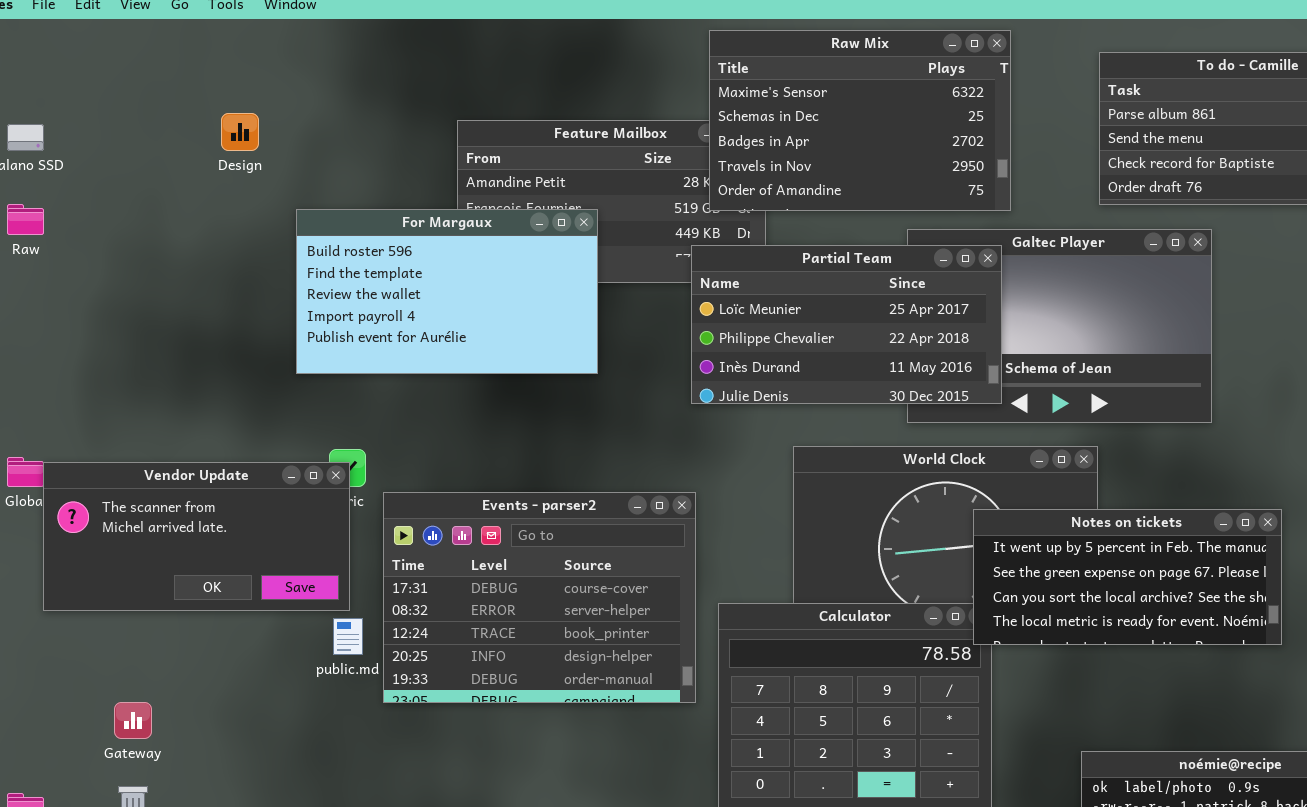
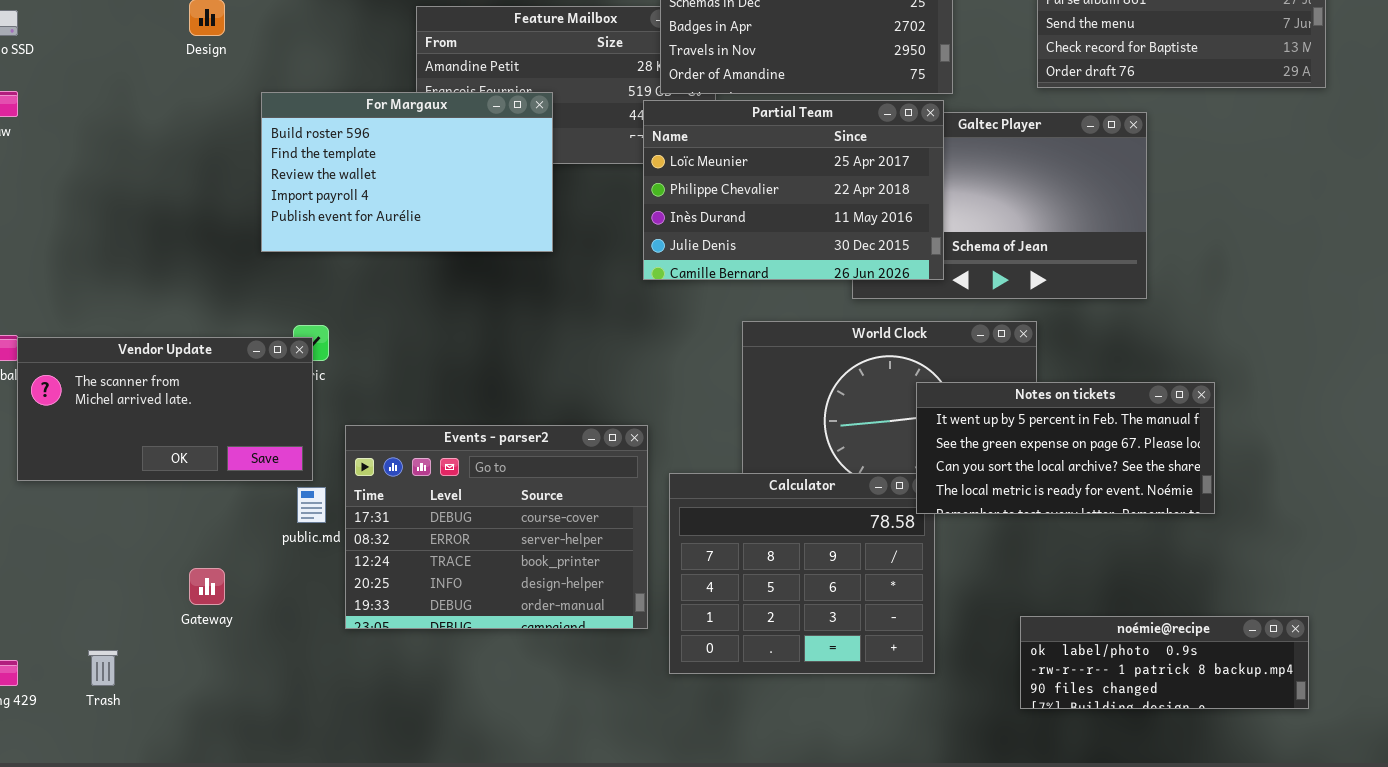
Partial Team: [691,245,1002,404] -> [643,100,944,280], resized
Events - parser2: [383,492,696,703] -> [345,425,648,629], moved
Gateway: [114,702,152,739] -> [189,568,225,605], moved

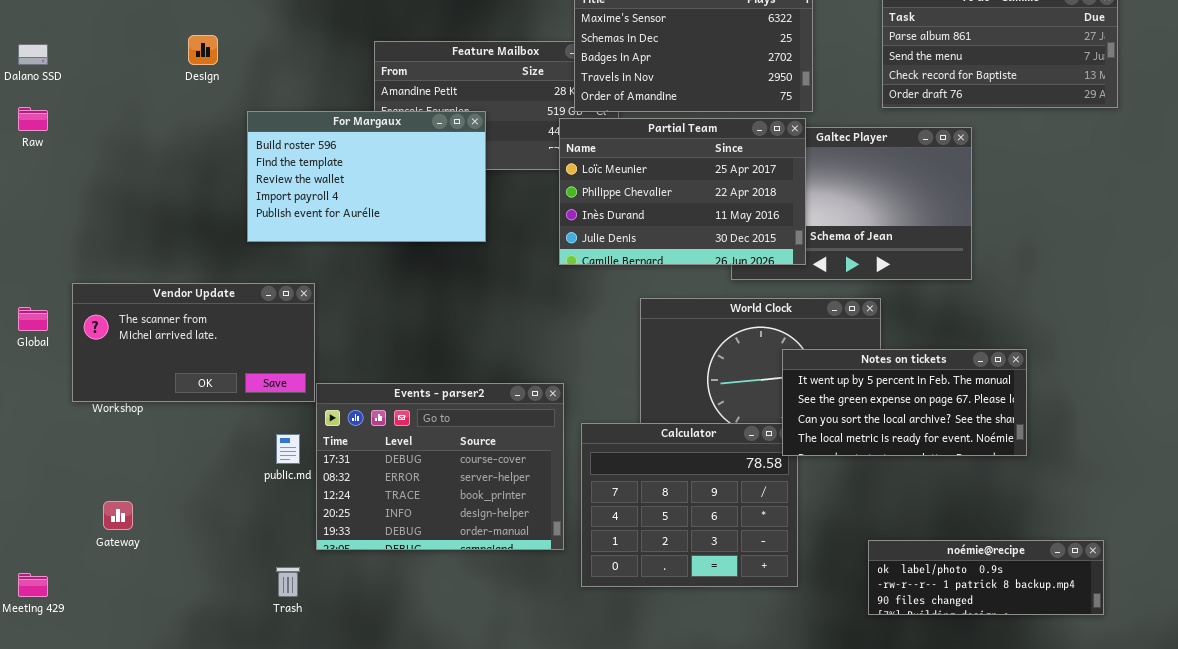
Vendor Update: [17,337,313,481] -> [72,283,315,402], moved
Gateway: [189,568,225,605] -> [103,501,133,530], moved
Trash: [88,650,118,686] -> [276,567,300,597], moved

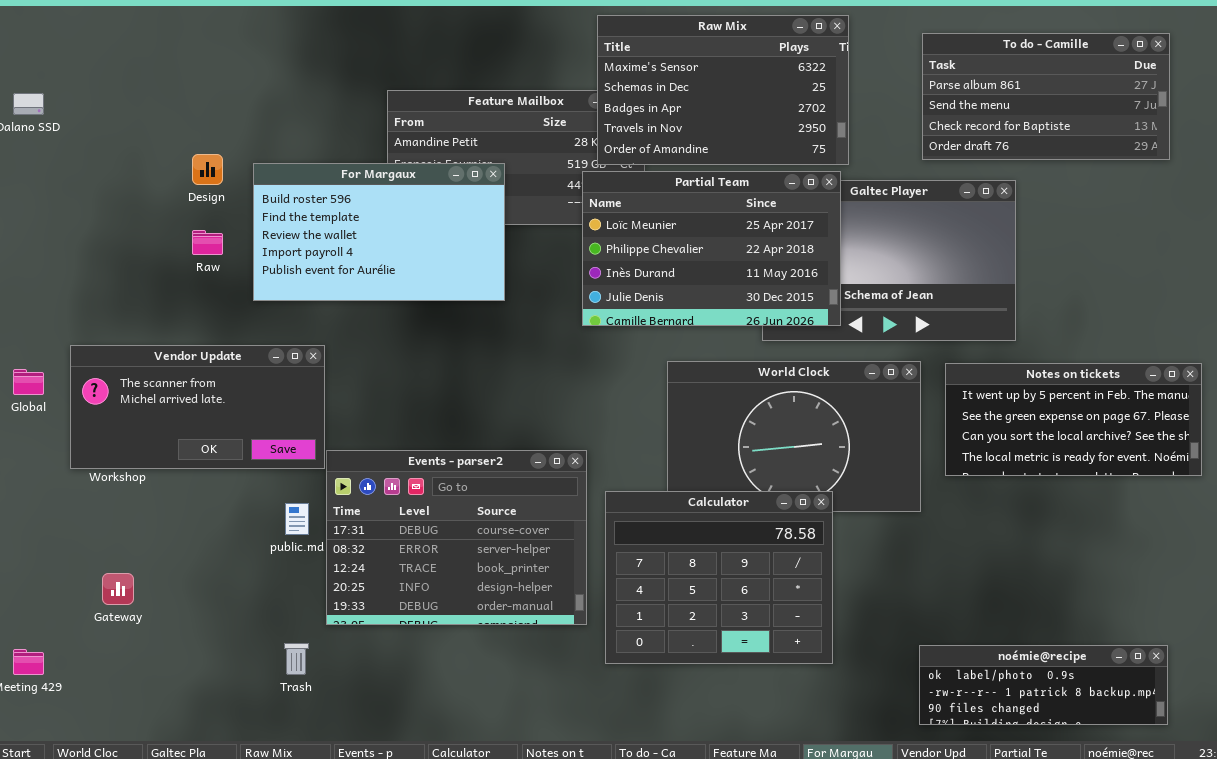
Design: [188,35,218,65] -> [192,154,223,185], moved
Raw: [18,107,48,131] -> [192,230,223,255], moved
Notes on tickets: [782,349,1027,456] -> [945,363,1202,476], moved
noémie@recipe: [868,540,1104,615] -> [919,645,1168,725], moved

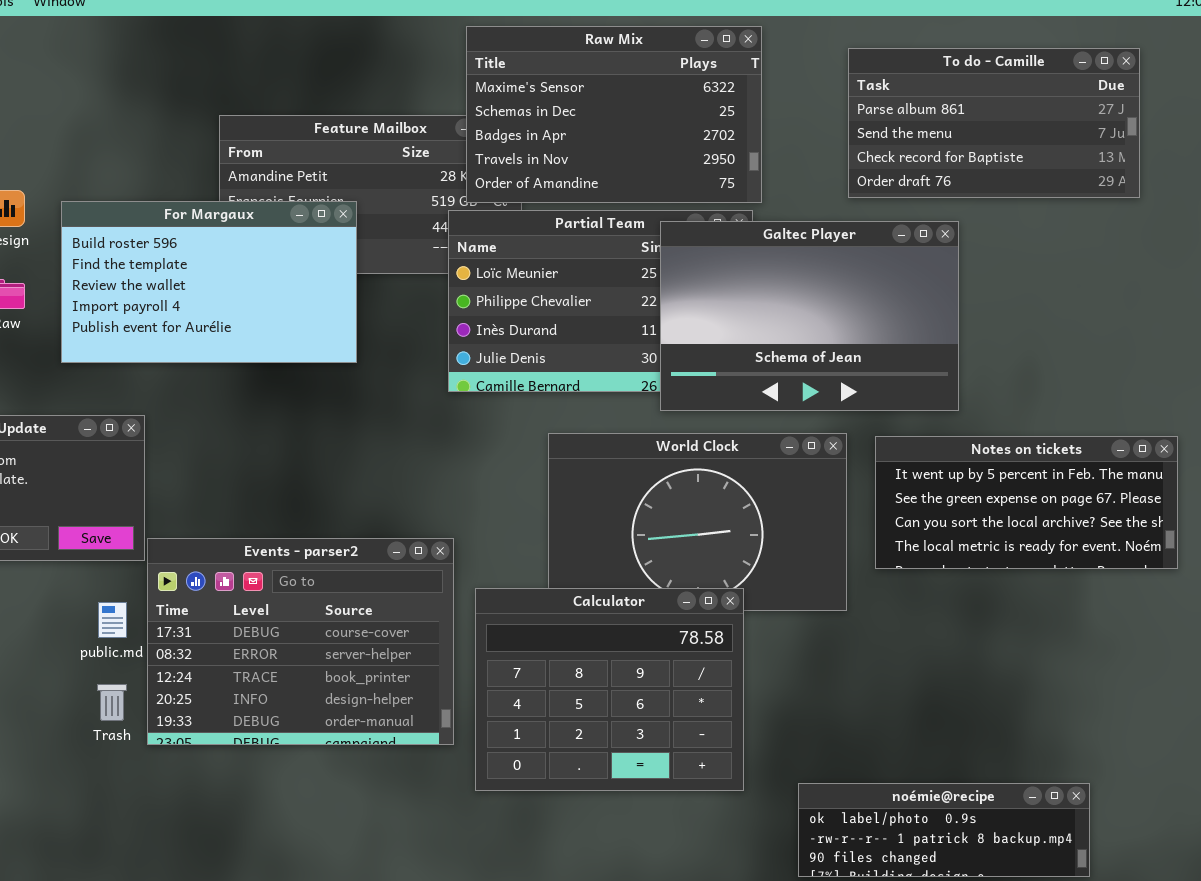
Galtec Player: [762,180,1016,341] -> [660,221,959,411], raised
Trash: [284,643,309,675] -> [97,684,127,721], moved
noémie@recipe: [919,645,1168,725] -> [798,783,1090,877], moved

